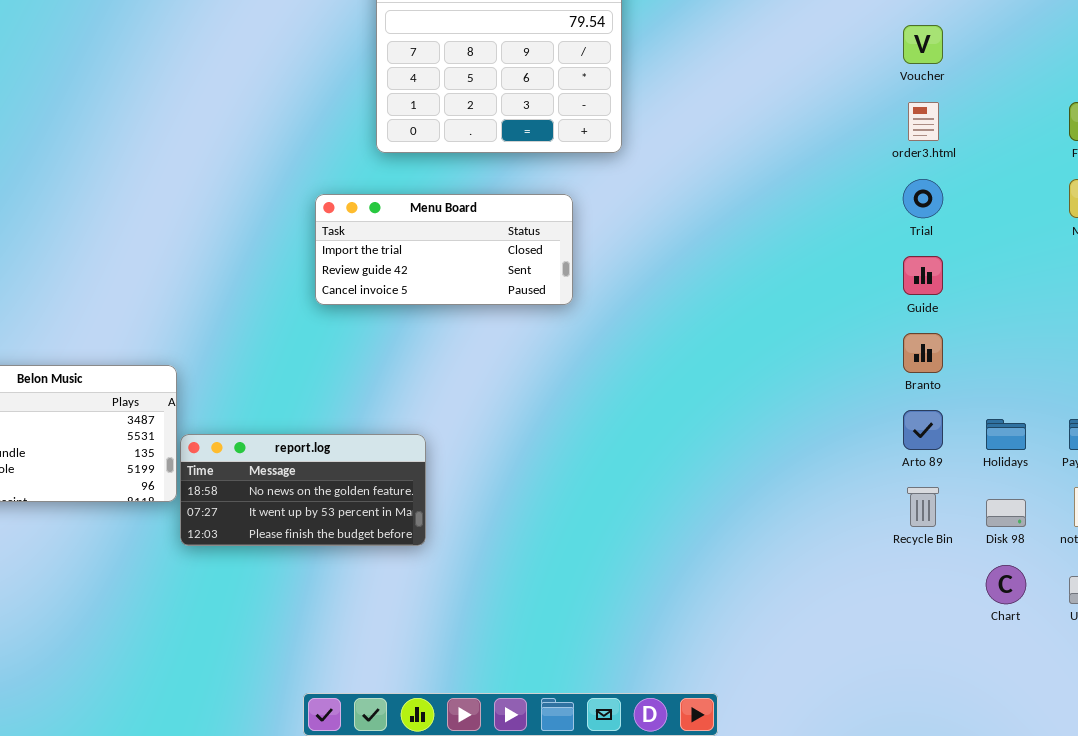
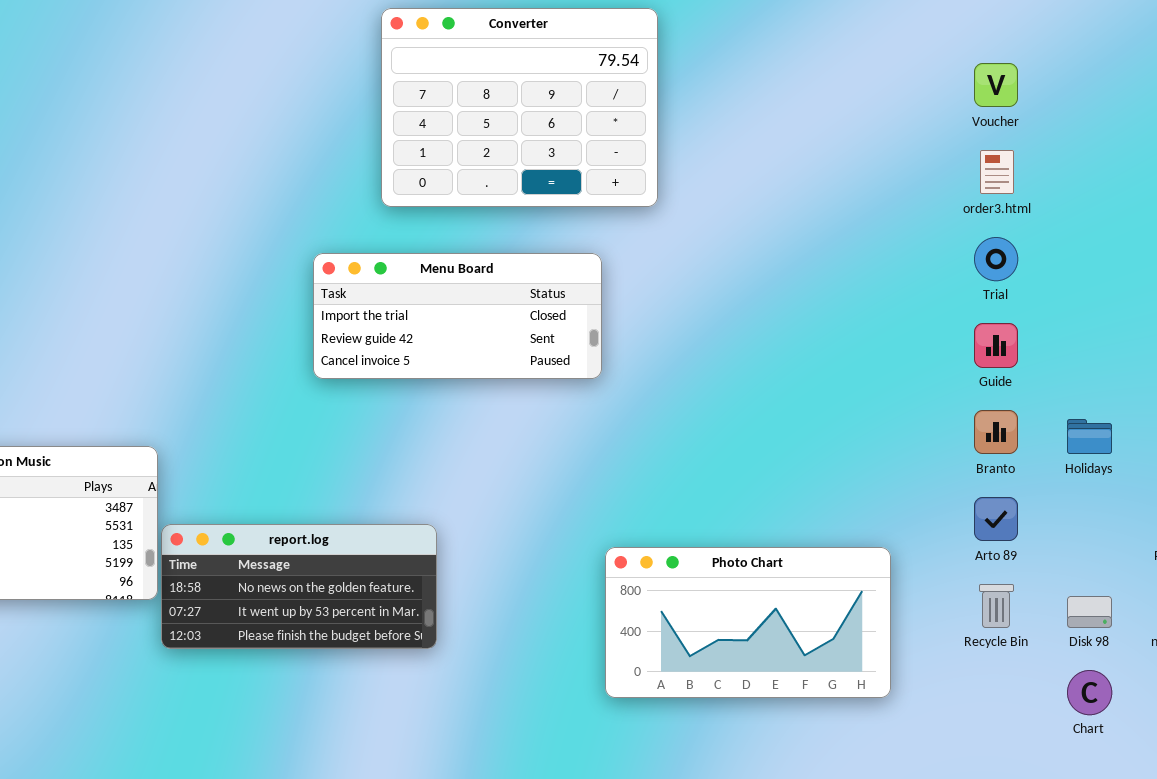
Holidays: [986,419,1026,450] -> [1067,419,1112,454], moved
Photo Chart: none -> [605,547,891,698], opened

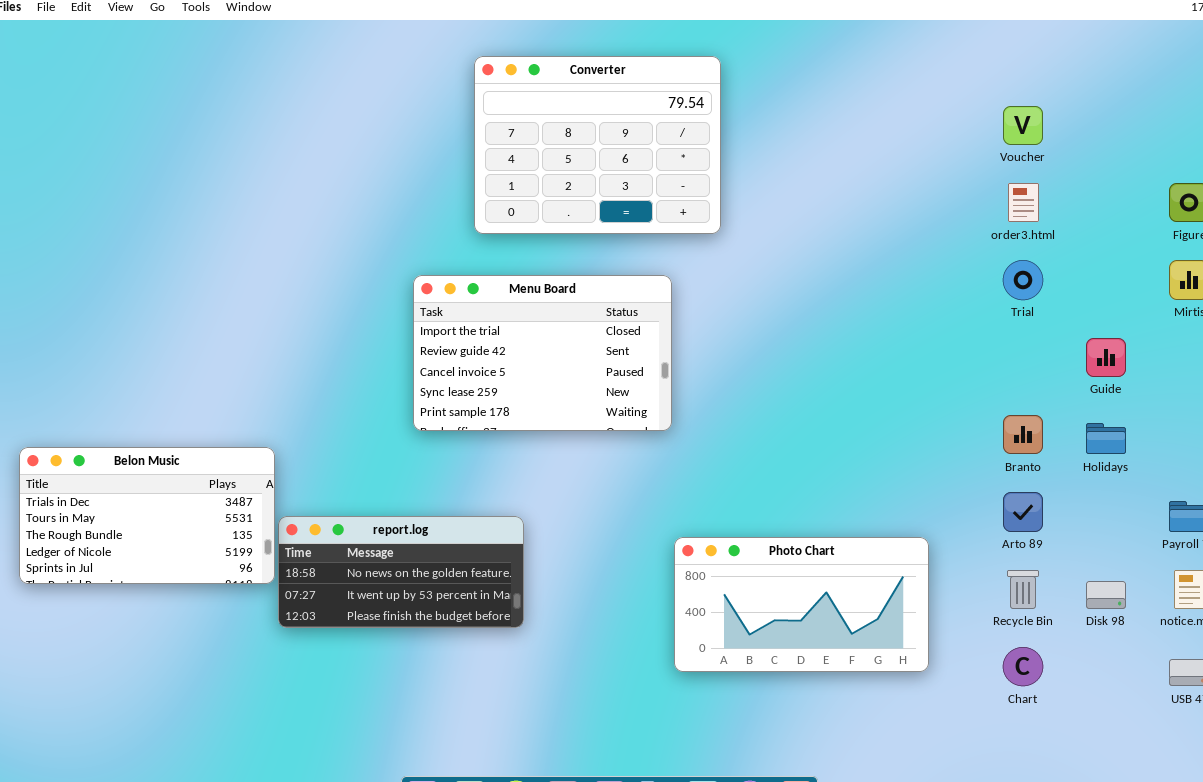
Menu Board: [313,253,602,379] -> [413,275,672,431], resized
Guide: [974,323,1018,368] -> [1086,338,1126,377], moved
Chart: [1067,670,1112,715] -> [1003,647,1043,686], moved

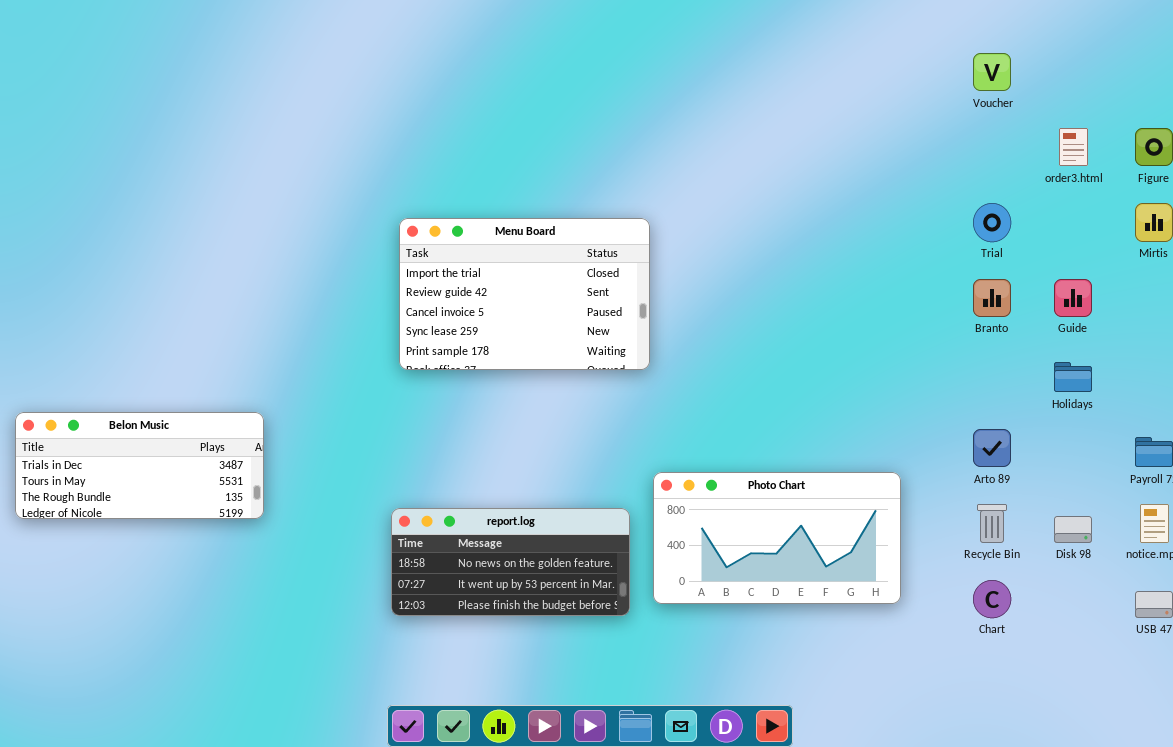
Converter: [474,56,721,234] -> none, closed
order3.html: [1008,183,1039,222] -> [1059,128,1088,166], moved
Branto: [1003,415,1043,454] -> [973,279,1011,317], moved
Belon Music: [19,447,275,584] -> [15,412,264,519], resized
report.log: [278,516,524,628] -> [391,508,630,616], moved

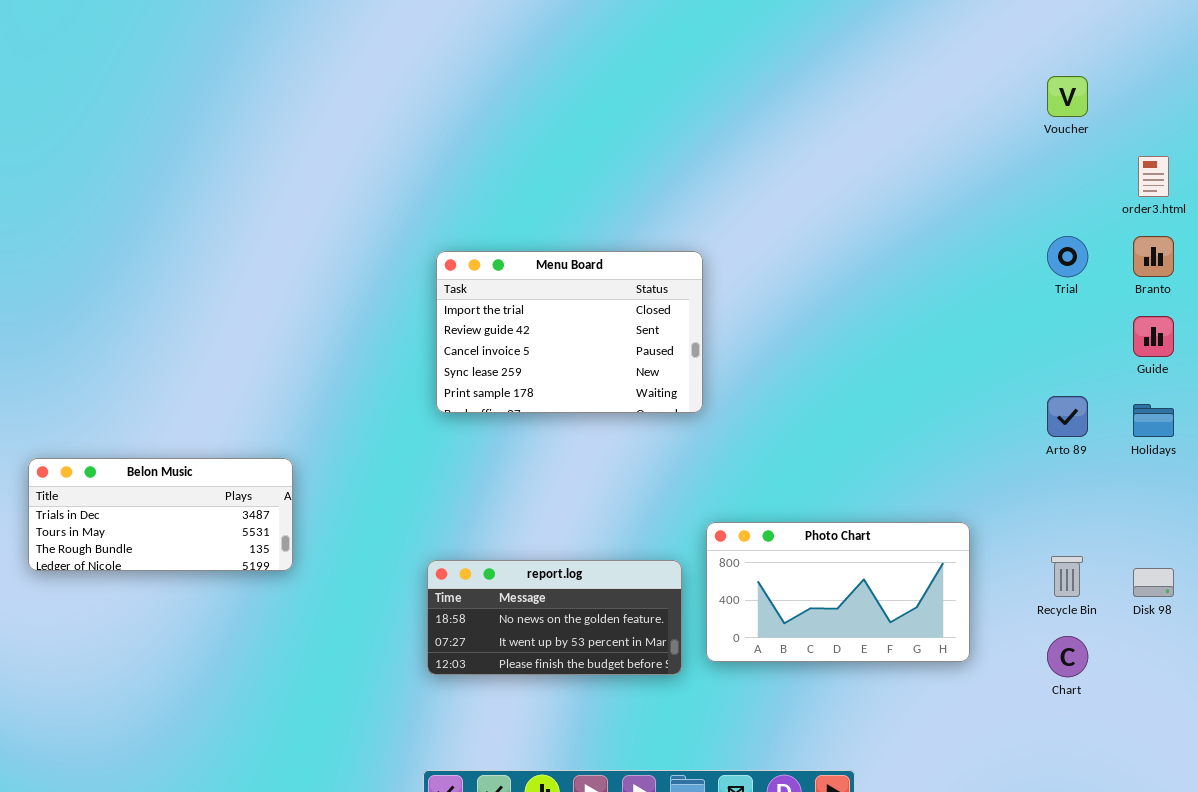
Branto: [973,279,1011,317] -> [1133,236,1174,277], moved
Arto 89: [973,429,1011,467] -> [1047,396,1088,437], moved

